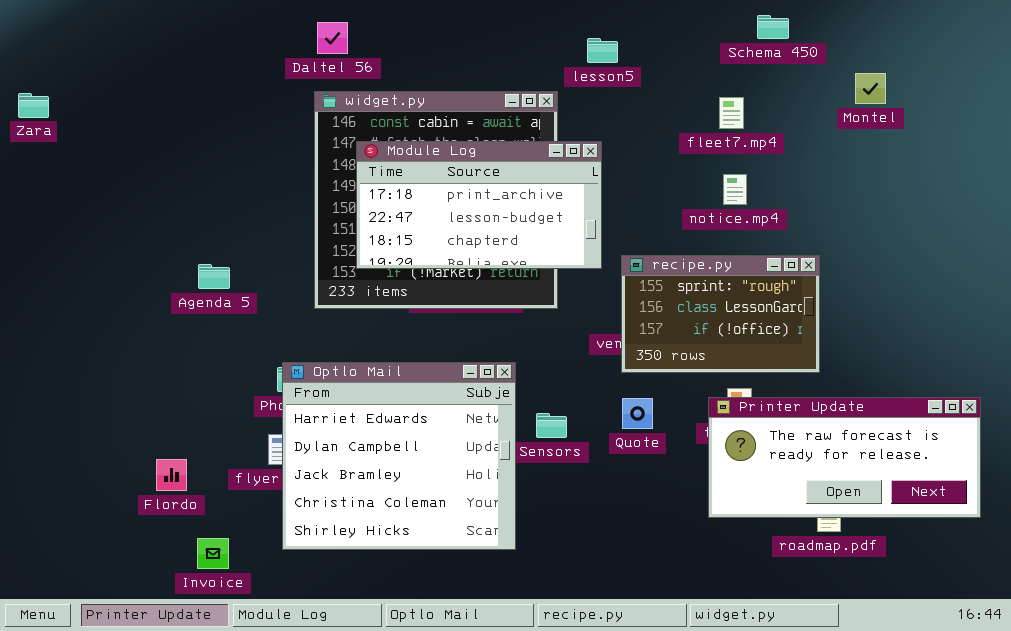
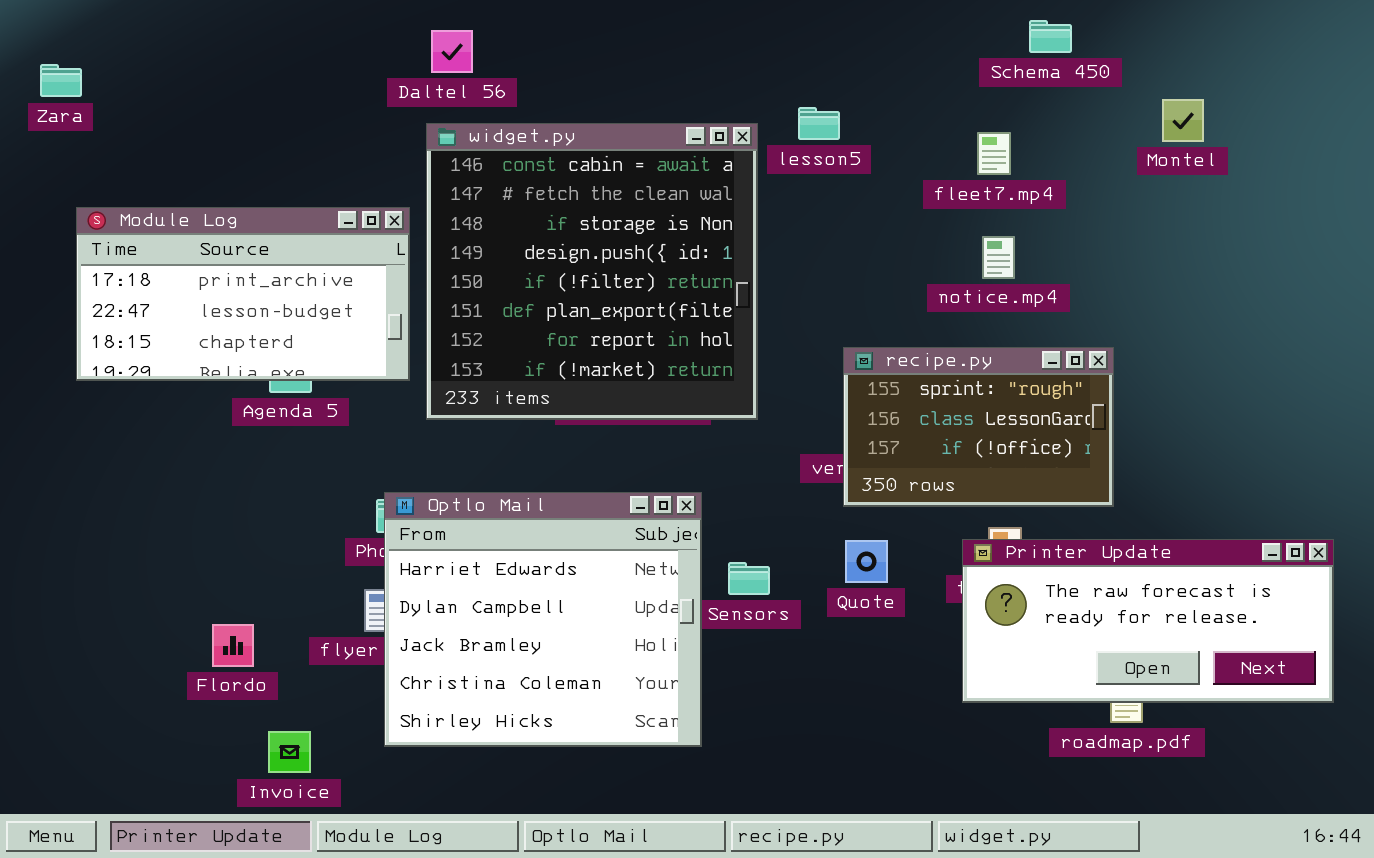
lesson5: [587,38,618,63] -> [798,107,840,140], moved
Zara: [18,93,49,118] -> [40,64,82,97], moved
Module Log: [356,141,602,269] -> [76,207,410,381], moved

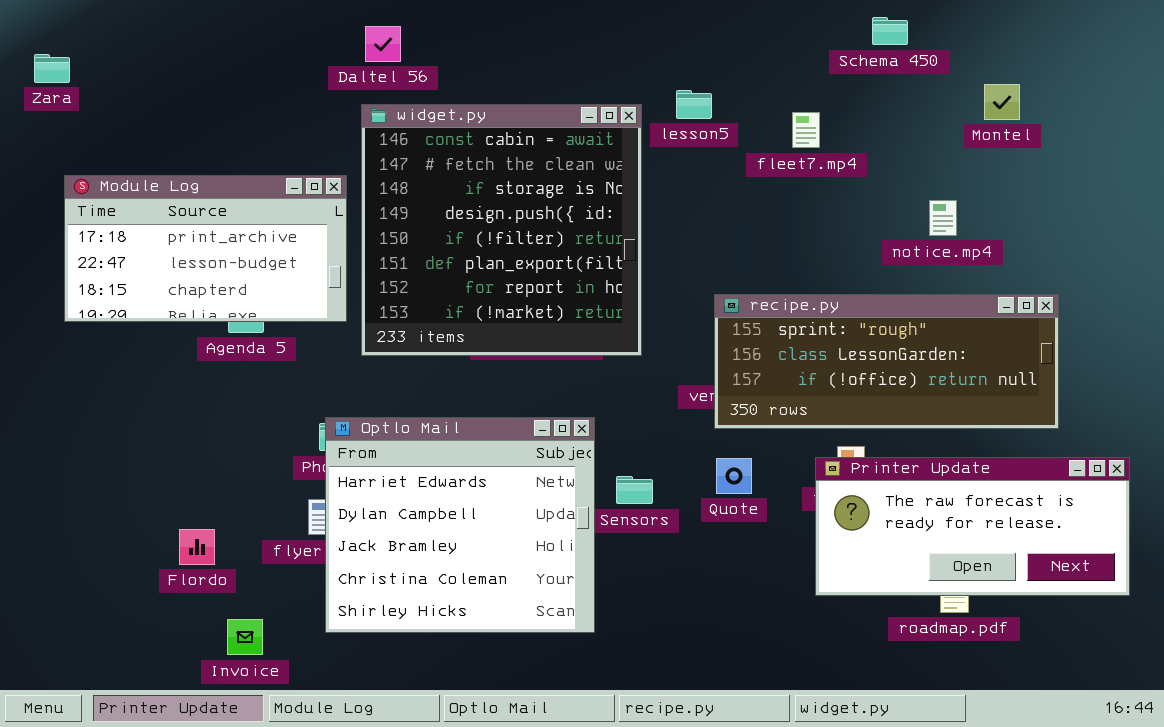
fleet7.mp4: [977,132,1011,175] -> [792,112,820,148], moved
notice.mp4: [982,236,1015,279] -> [929,200,957,236], moved
recipe.py: [843,347,1114,507] -> [714,294,1059,429], resized

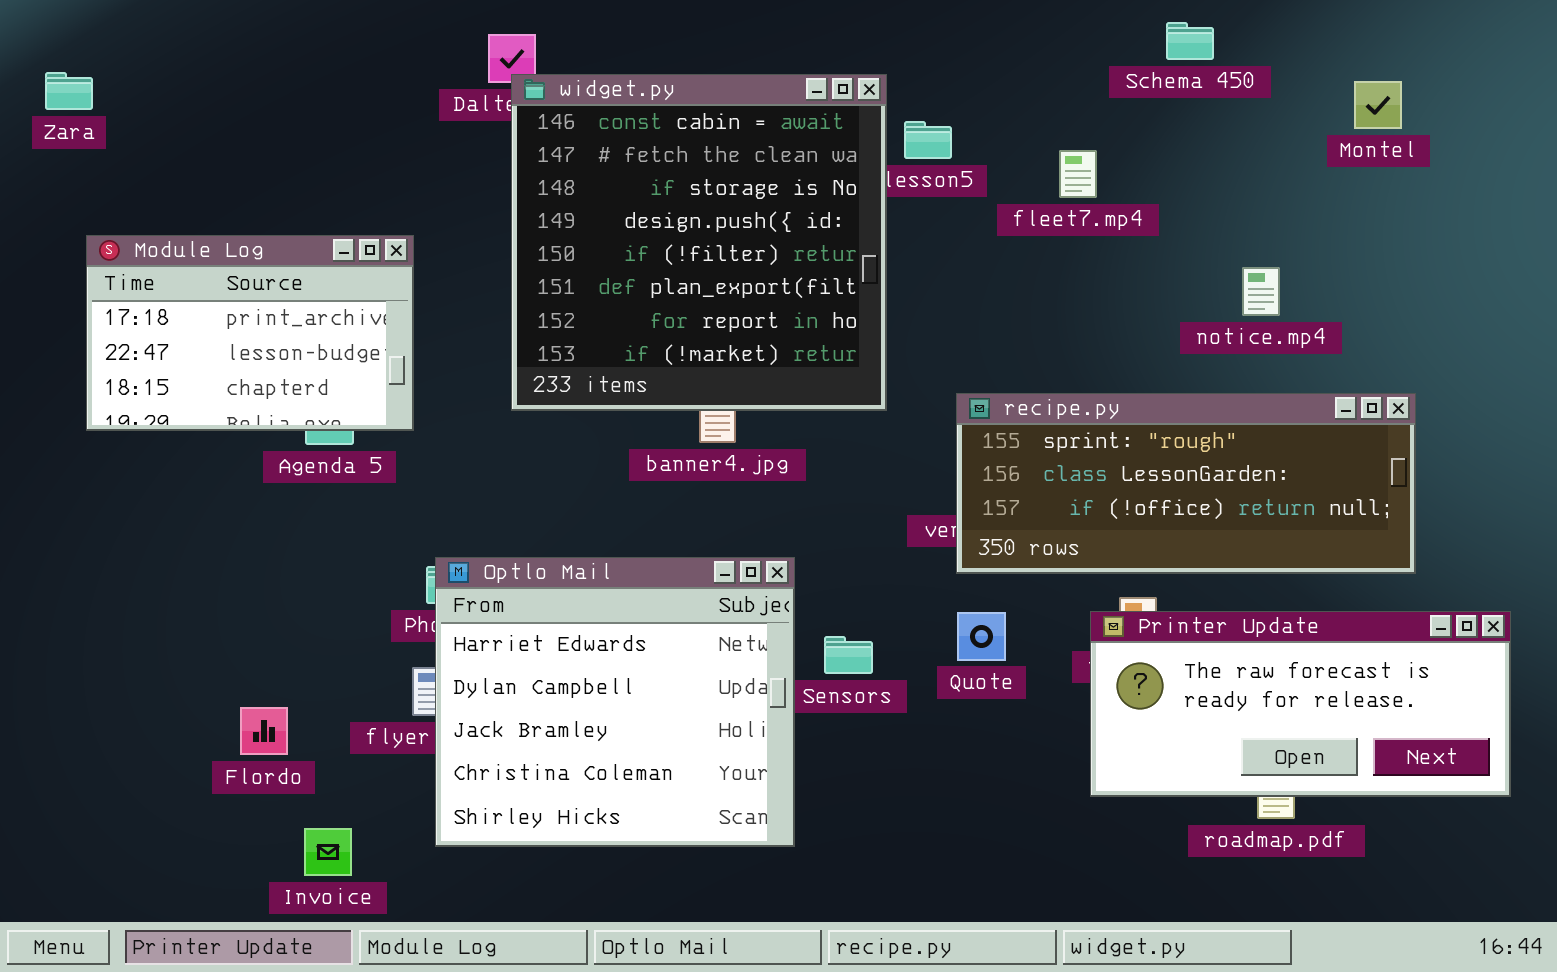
Montel: [984,84,1020,120] -> [1354,81,1402,129], moved
widget.py: [361,104,642,356] -> [511,74,887,411], moved
Module Log: [64,175,347,322] -> [86,235,414,431], resized

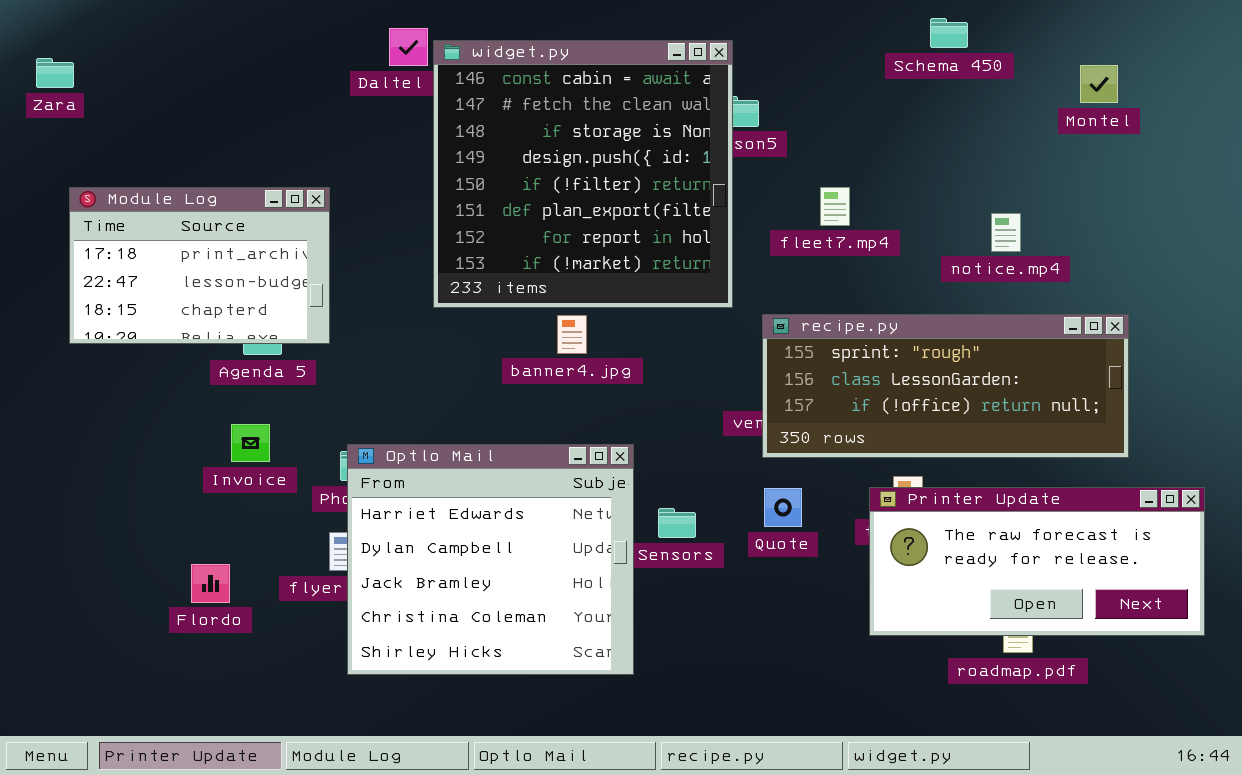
widget.py: [511,74,887,411] -> [433,40,733,308], moved
fleet7.mp4: [1059,150,1097,198] -> [820,187,850,226], moved
Invoice: [304,828,352,876] -> [231,424,270,462], moved

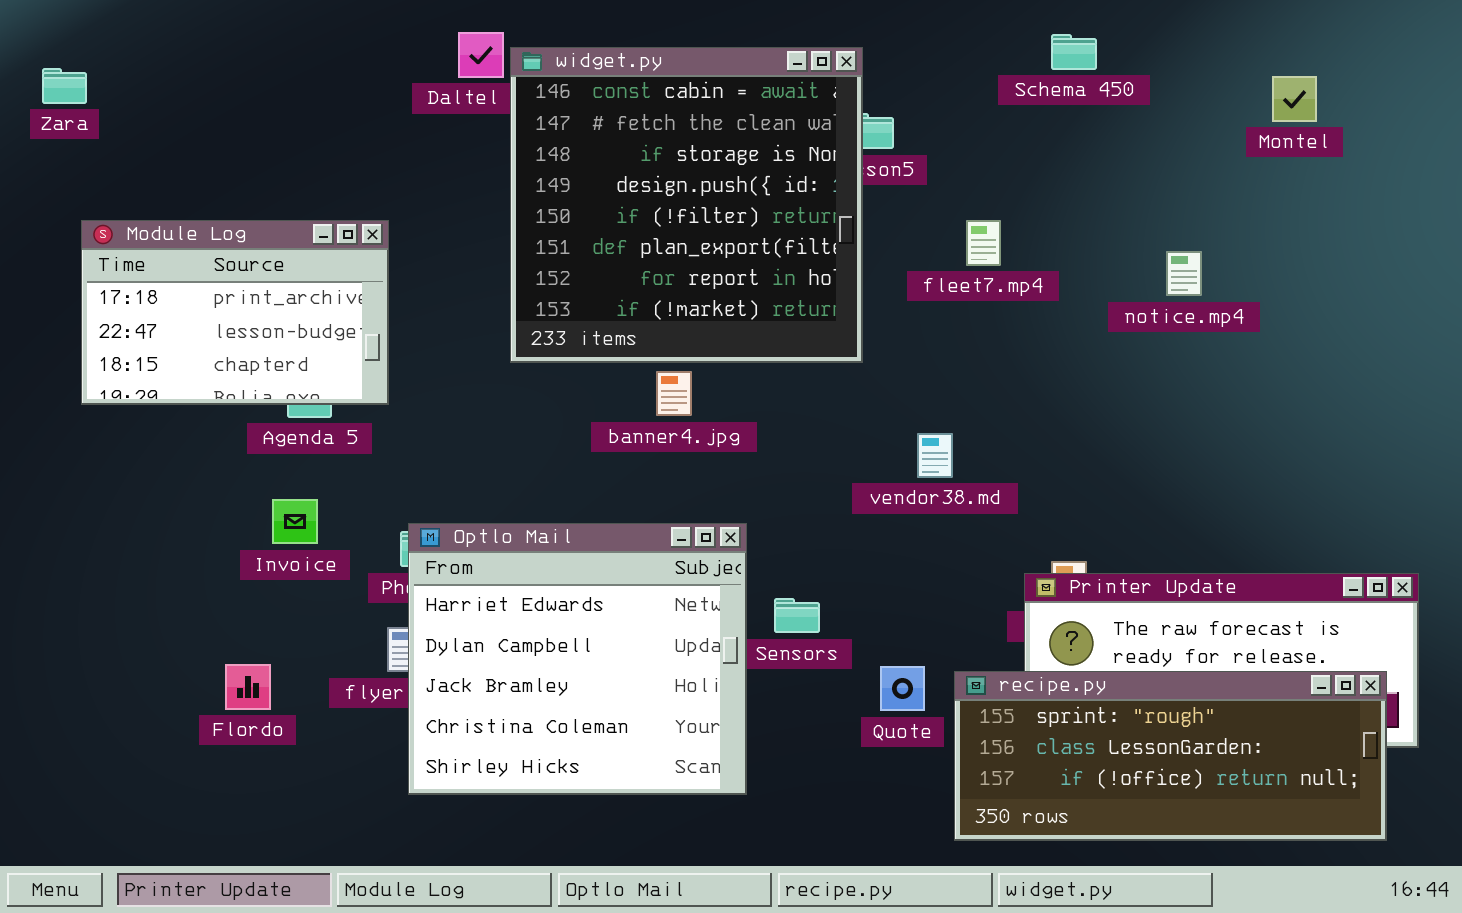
Schema 450: [930,18,968,48] -> [1051,34,1097,70], moved
recipe.py: [762,314,1129,458] -> [954,671,1387,841], moved
Quote: [764,488,802,527] -> [880,666,925,711], moved

